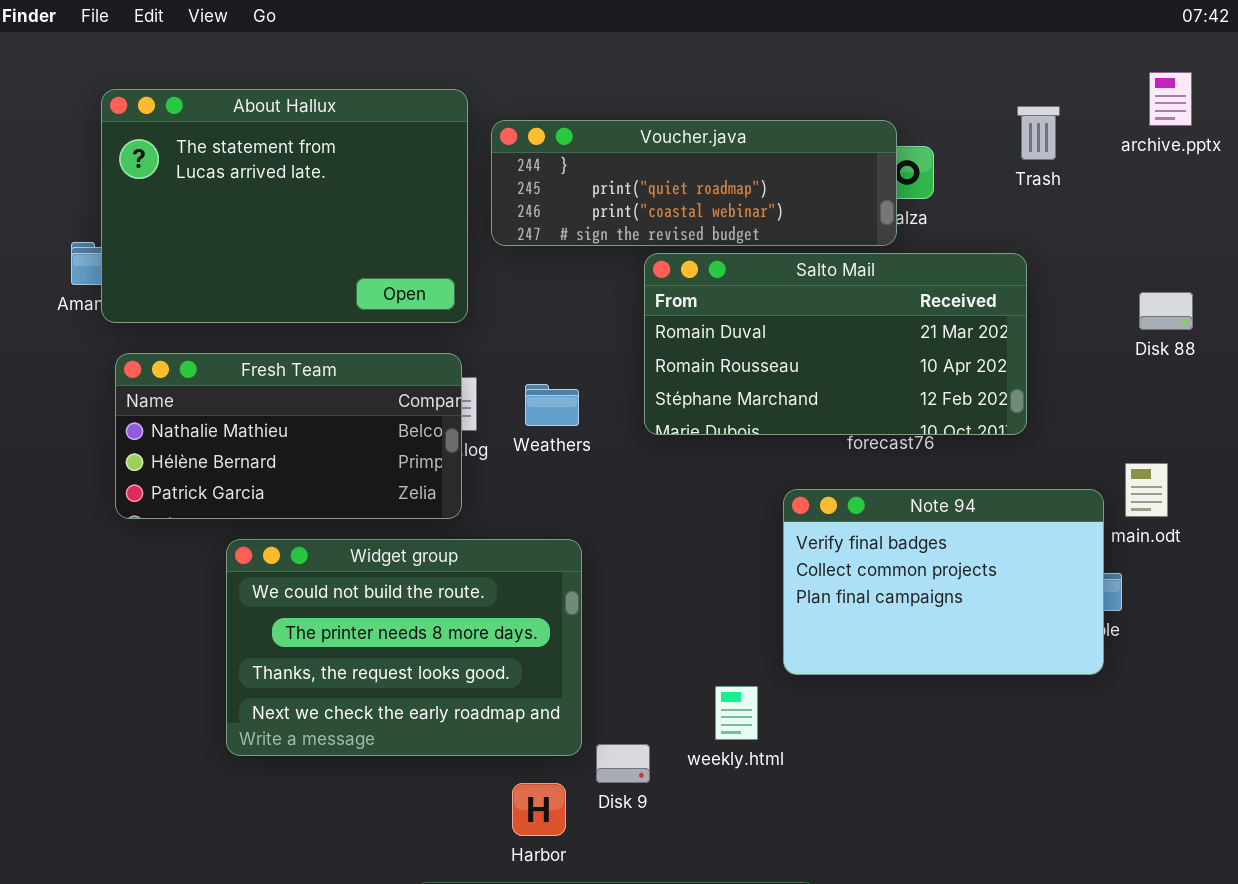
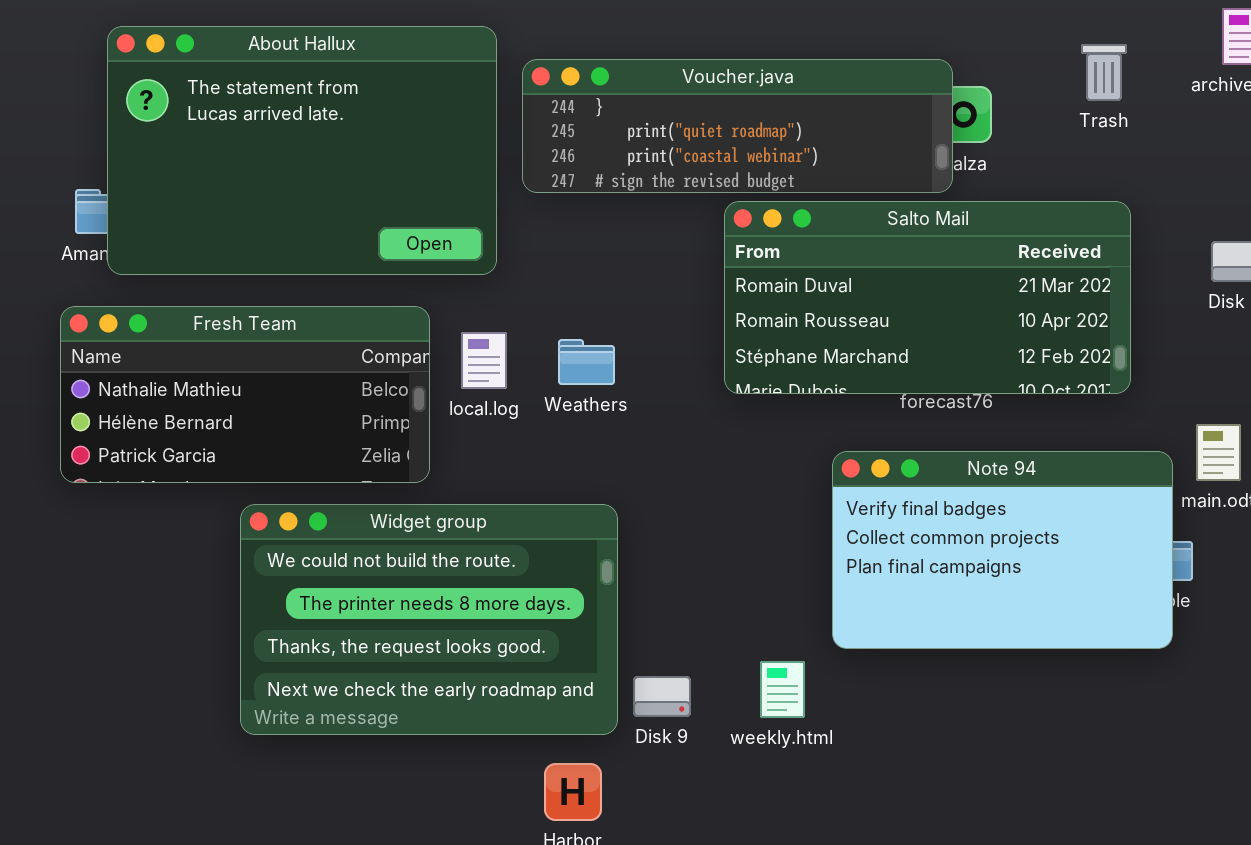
Salto Mail: [644,253,1027,435] -> [724,201,1131,394], moved
Fresh Team: [115,353,462,519] -> [60,306,430,483], moved
Disk 9: [596,744,650,783] -> [633,676,691,717], moved

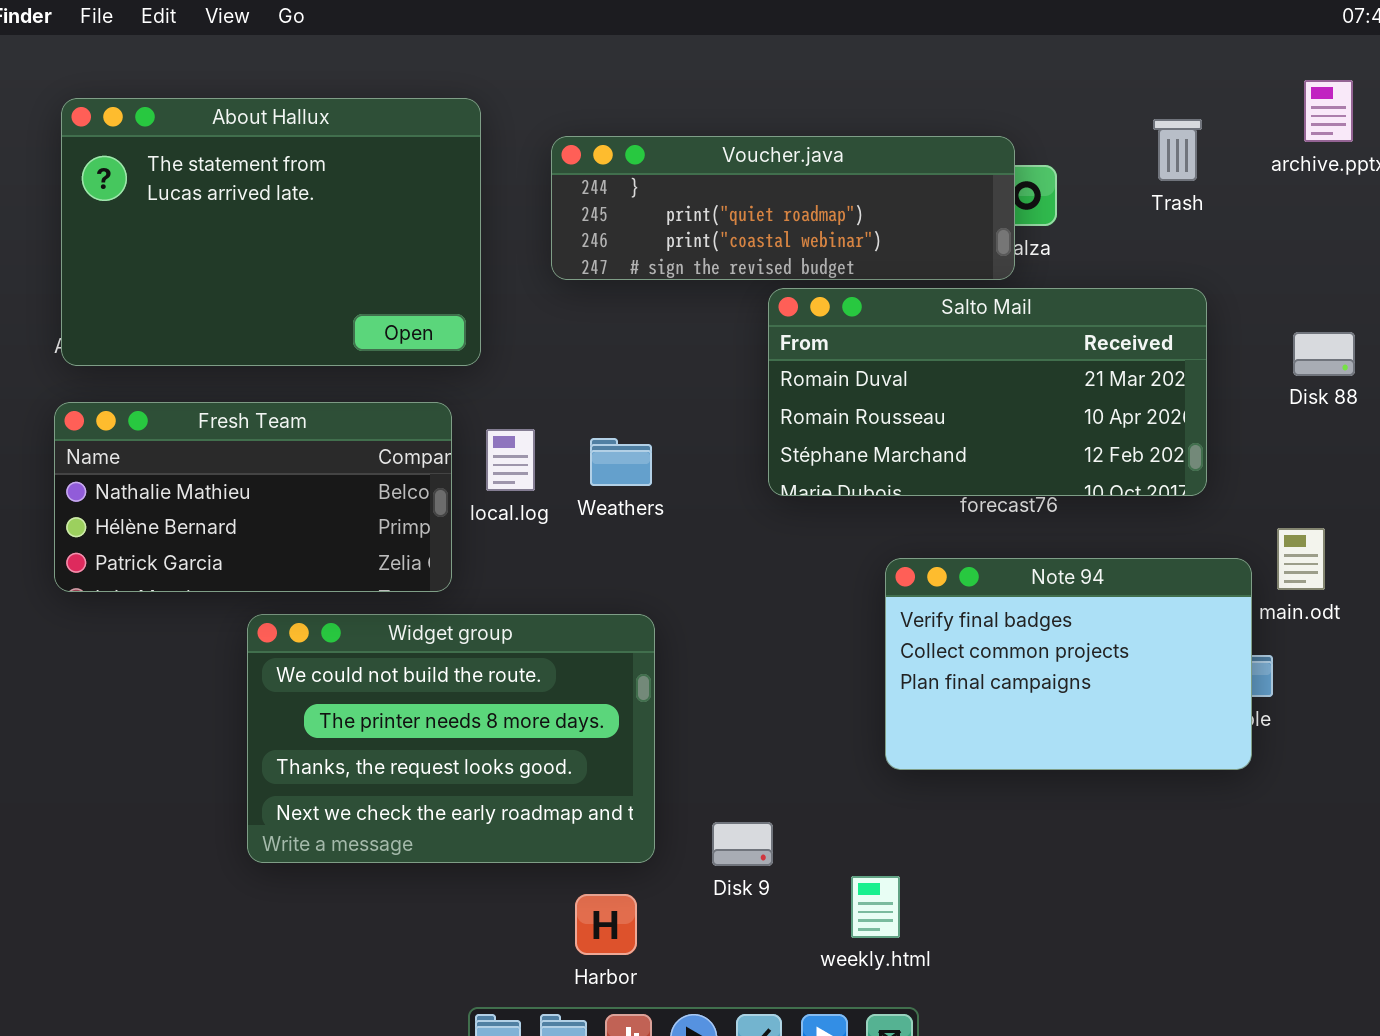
About Hallux: [107,26,497,275] -> [61,98,481,366], moved
weekly.html: [760,661,805,718] -> [851,876,900,938], moved
Disk 9: [633,676,691,717] -> [712,822,773,866], moved

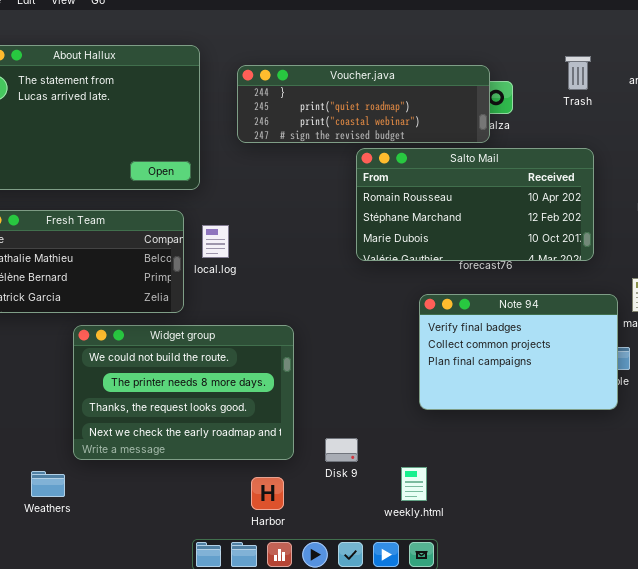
Salto Mail: [768,288,1207,496] -> [356,148,594,261], scrolled down 1 row
Weathers: [590,438,652,486] -> [31,471,65,497], moved

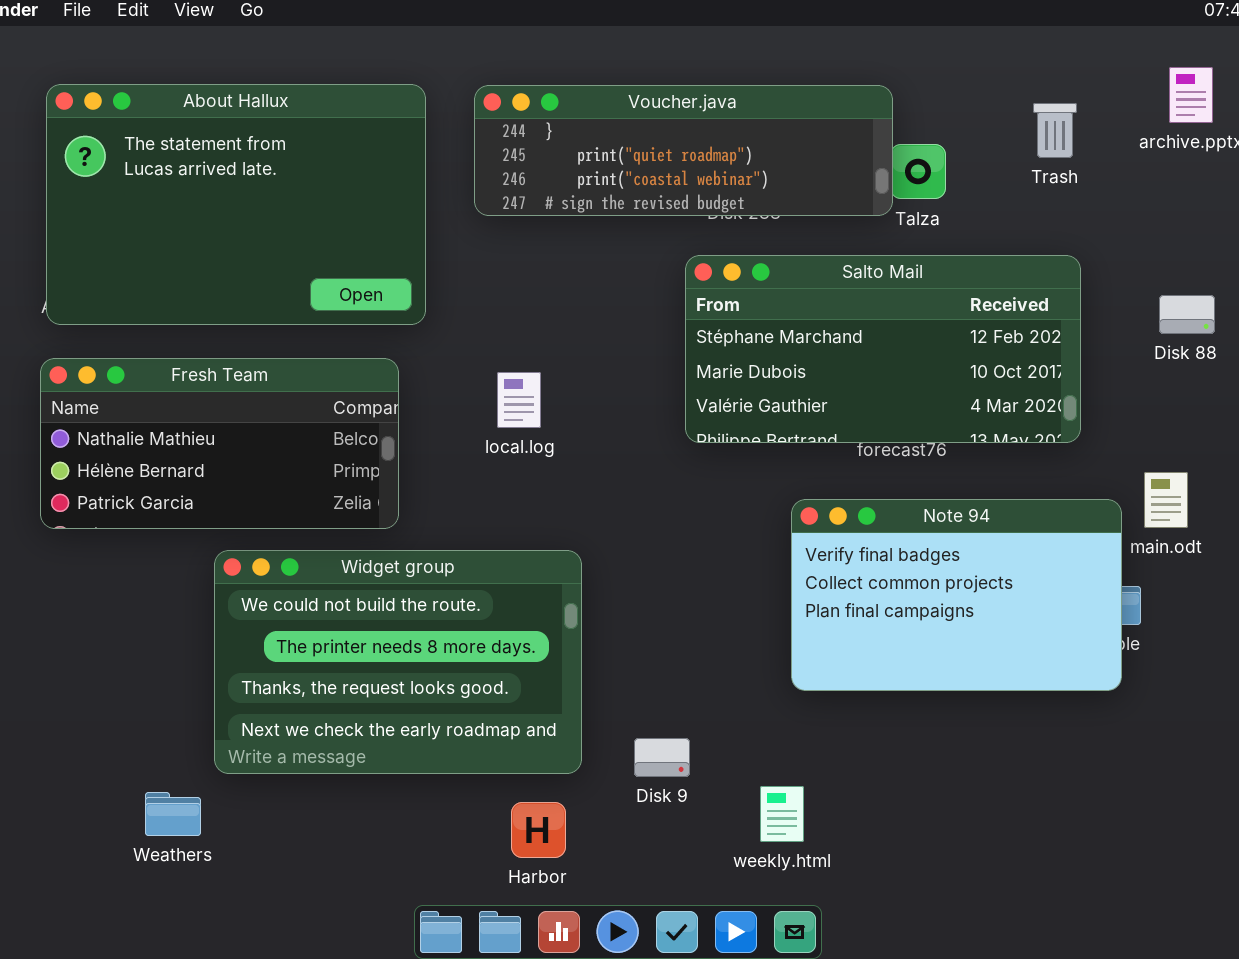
Voucher.java: [237,65,490,143] -> [474,85,893,216], moved
Salto Mail: [356,148,594,261] -> [685,255,1081,443], scrolled down 1 row
local.log: [202,225,229,258] -> [497,372,541,428], moved

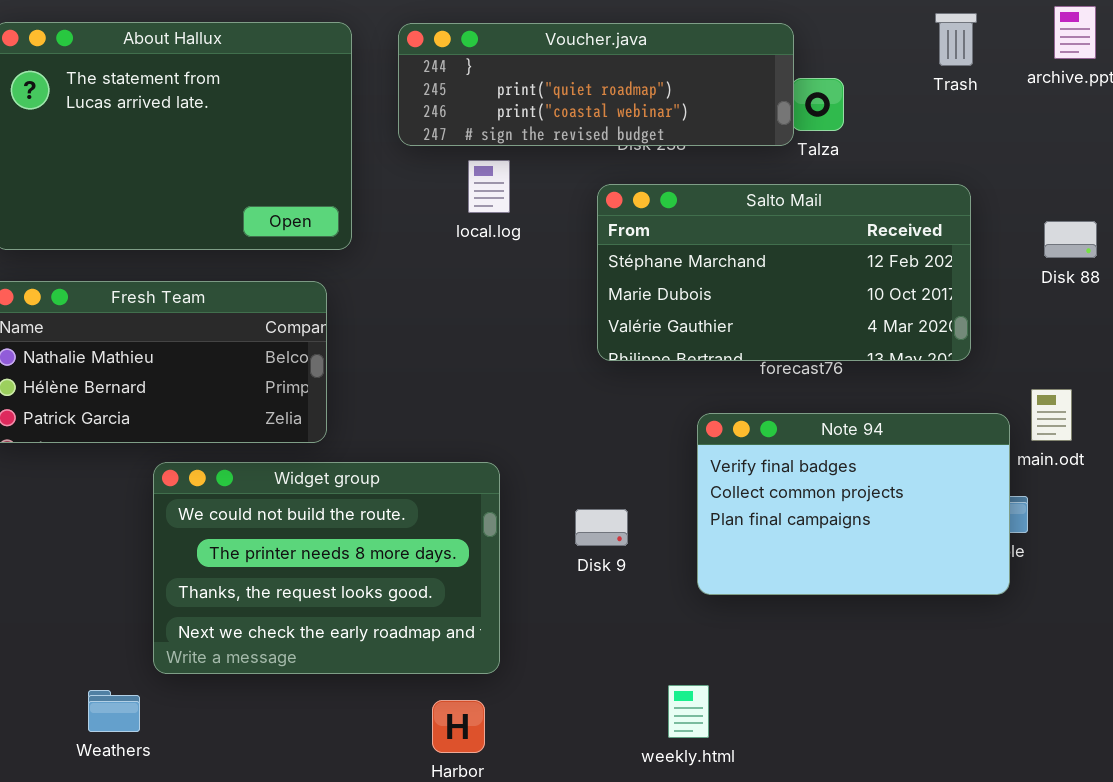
Trash: [1033,103,1077,158] -> [935,13,977,66], moved
local.log: [497,372,541,428] -> [468,160,510,213], moved
Disk 9: [634,738,690,777] -> [575,509,628,546], moved

